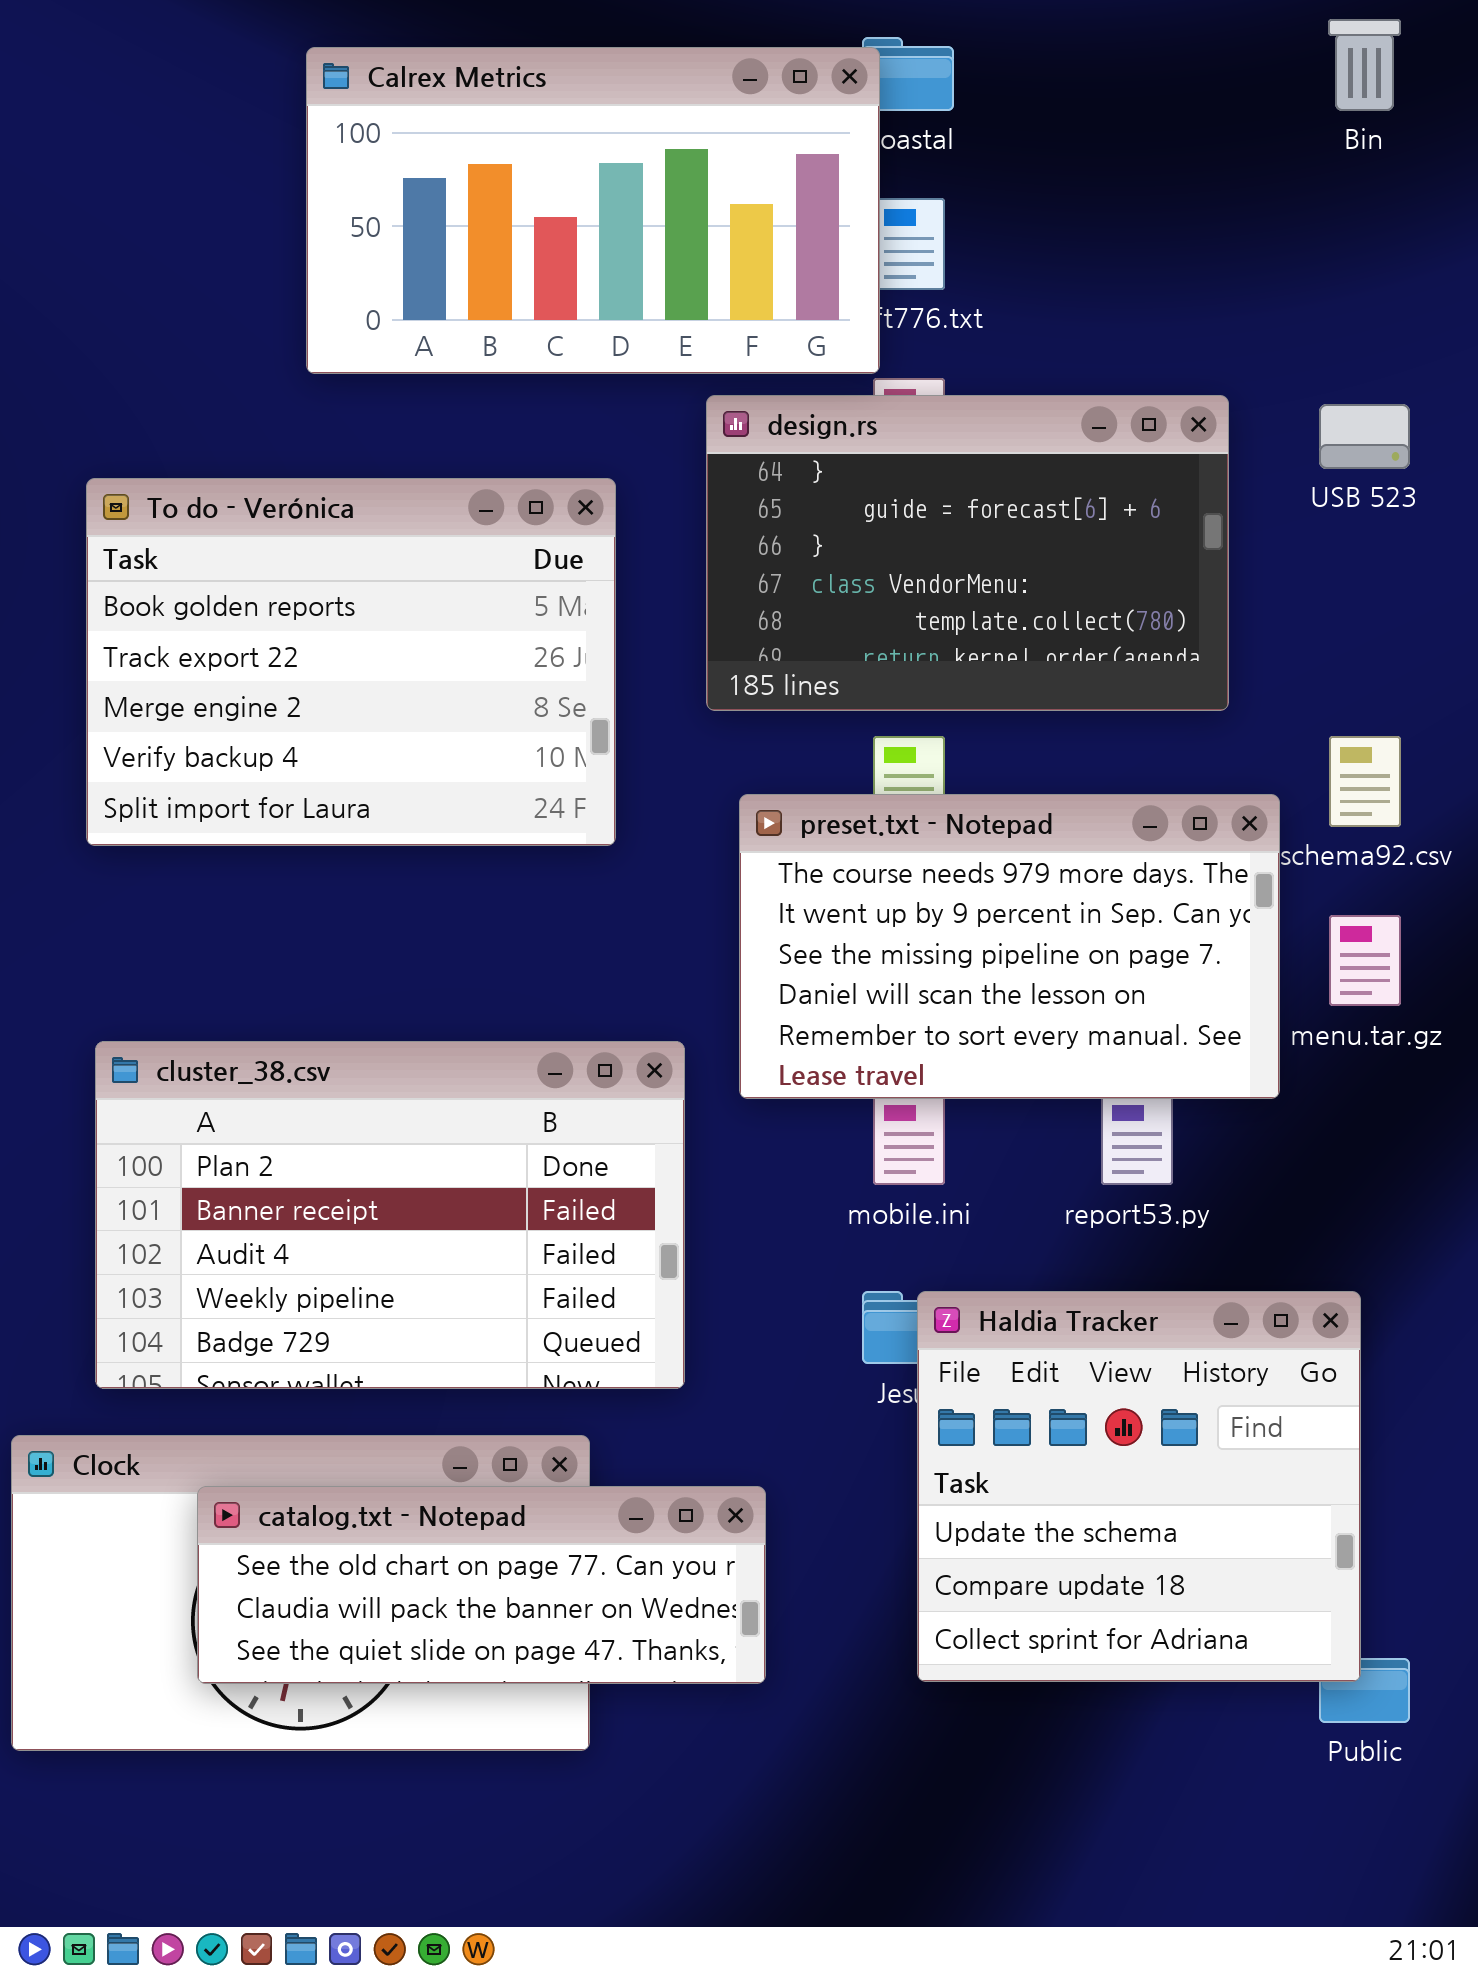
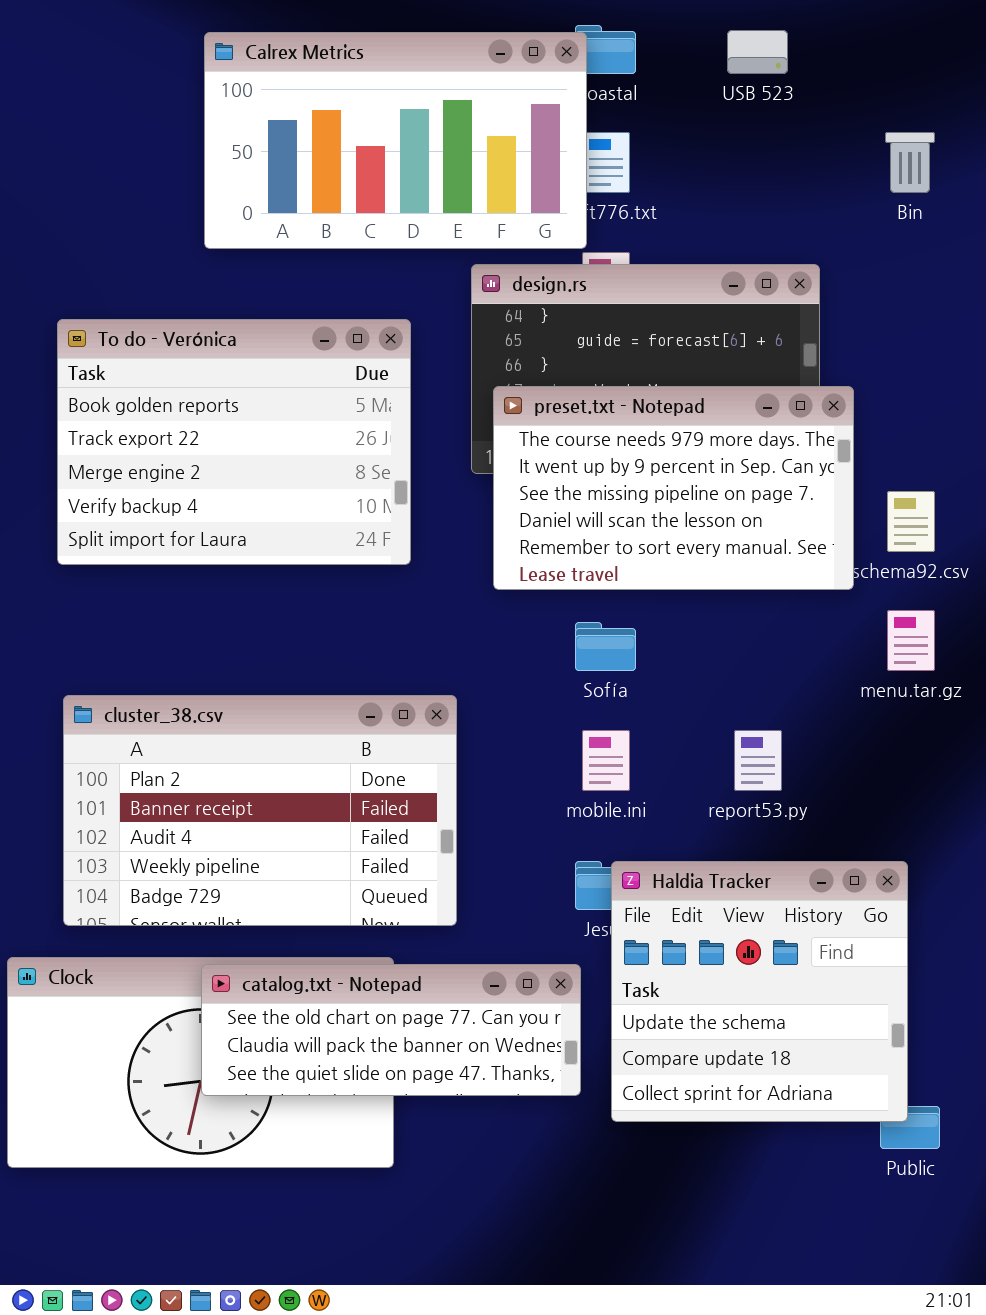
Bin: [1328,19,1401,111] -> [885,132,935,193], moved
USB 523: [1319,404,1410,469] -> [727,30,788,74], moved
preset.txt - Notepad: [739,794,1280,1099] -> [493,386,854,590], moved
catalog.txt - Notepad: [197,1486,766,1684] -> [201,964,581,1096], moved

